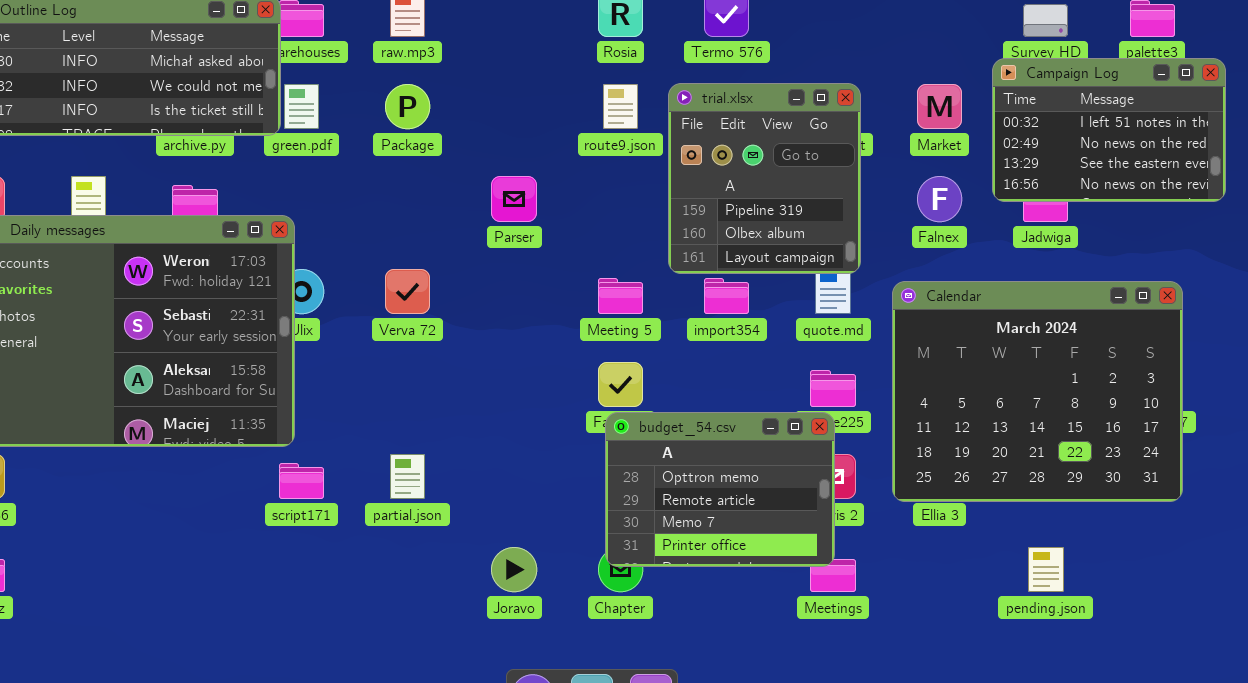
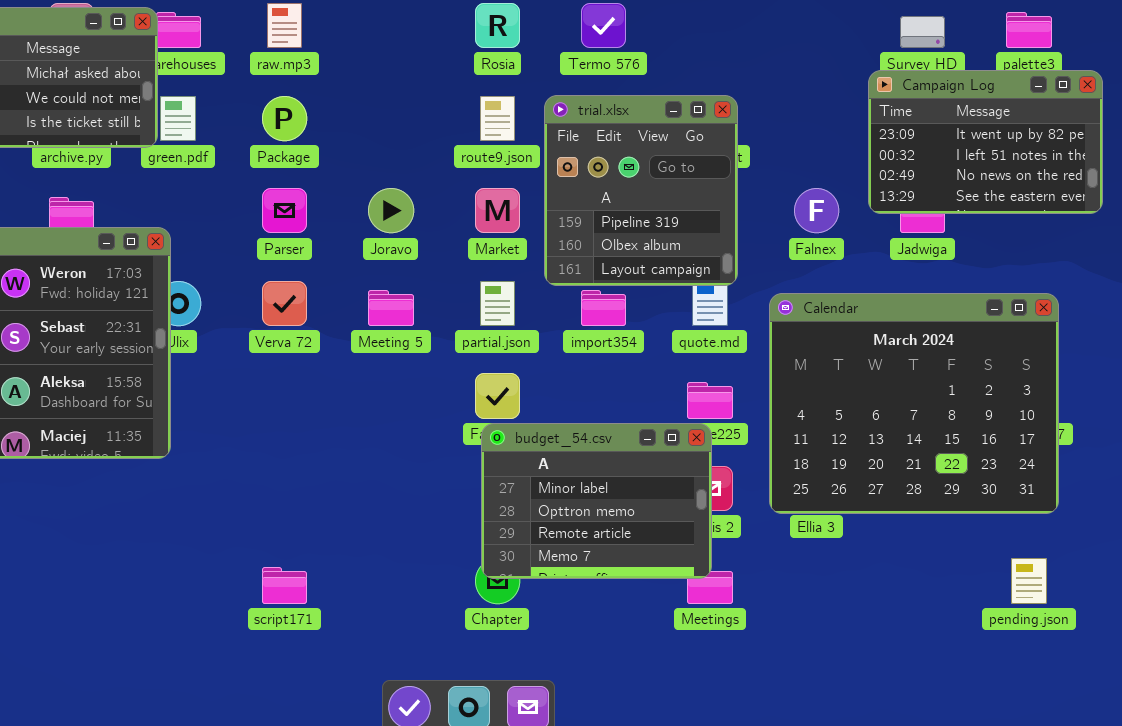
Campaign Log: [992,58,1226,202] -> [868,70,1103,214], scrolled up 1 row
Market: [917,84,962,129] -> [475,188,520,233], moved
Parser: [491,176,537,222] -> [262,188,307,233], moved
Meeting 5: [598,278,643,314] -> [368,290,414,326], moved
budget_54.csv: [605,412,835,567] -> [481,423,712,579], scrolled up 1 row
partial.json: [390,454,425,499] -> [480,281,515,326], moved
script171: [279,463,324,499] -> [262,567,307,604], moved
Joravo: [491,547,537,592] -> [368,188,414,233], moved
pending.json: [1028,547,1064,592] -> [1011,558,1047,604], moved

